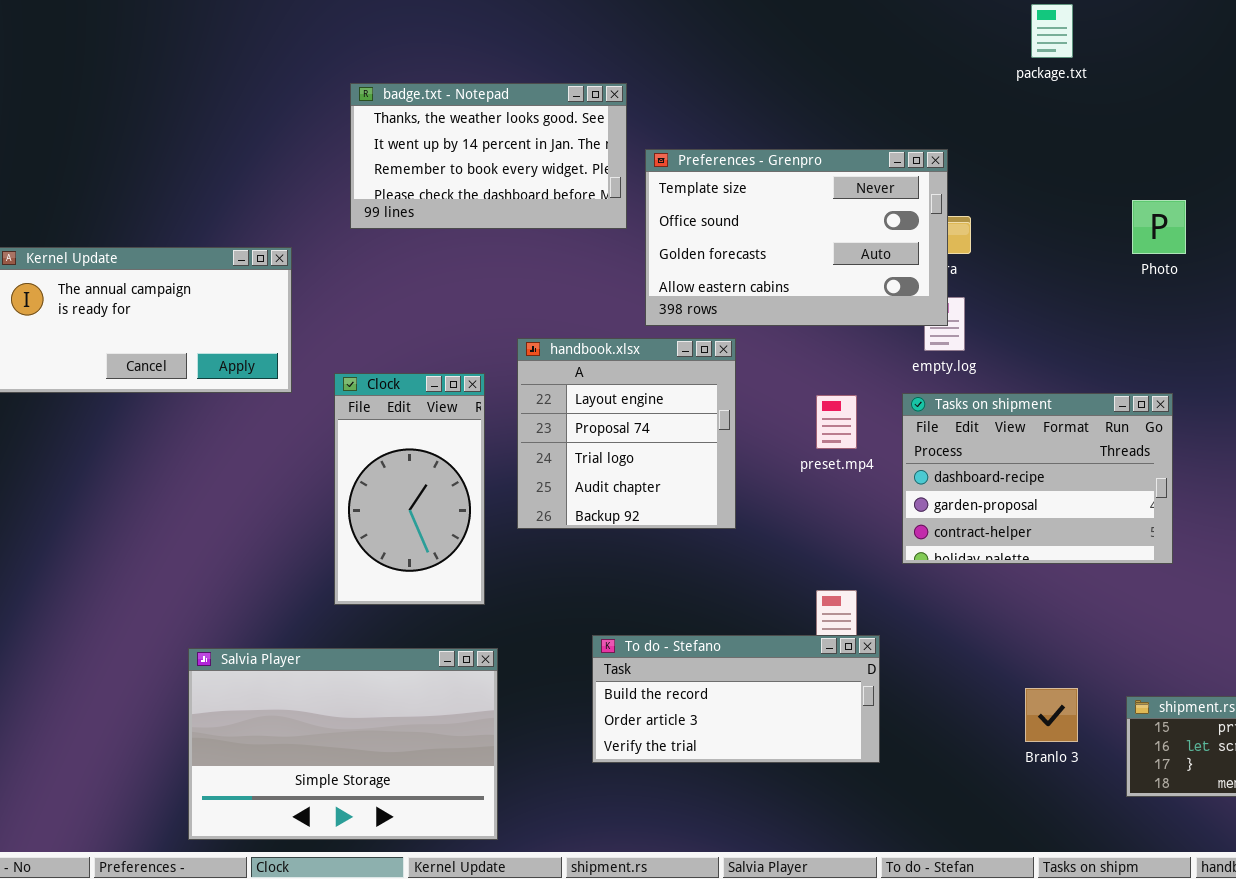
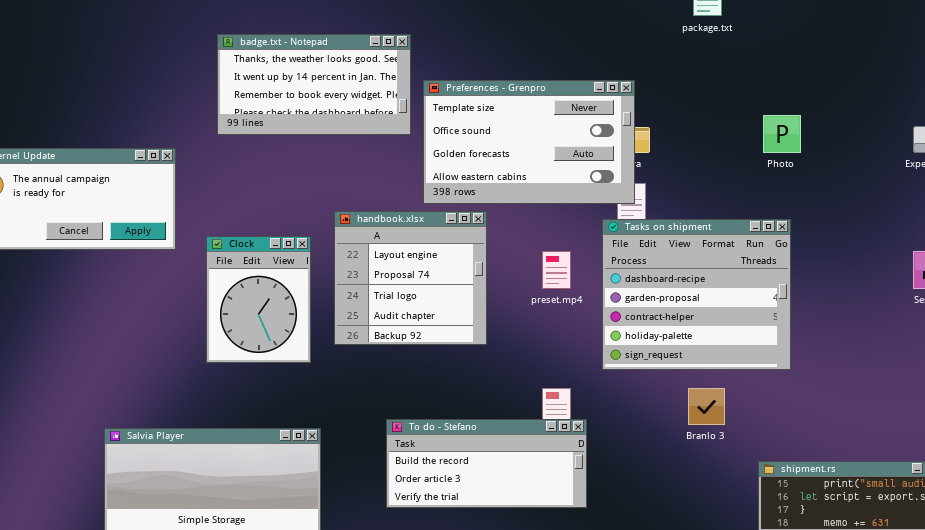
Clock: [334,373,485,605] -> [206,236,311,363], resized
Tasks on shipment: [902,393,1173,564] -> [602,219,791,370], resized
Branlo 3: [1025,688,1078,742] -> [688,388,725,425], moved

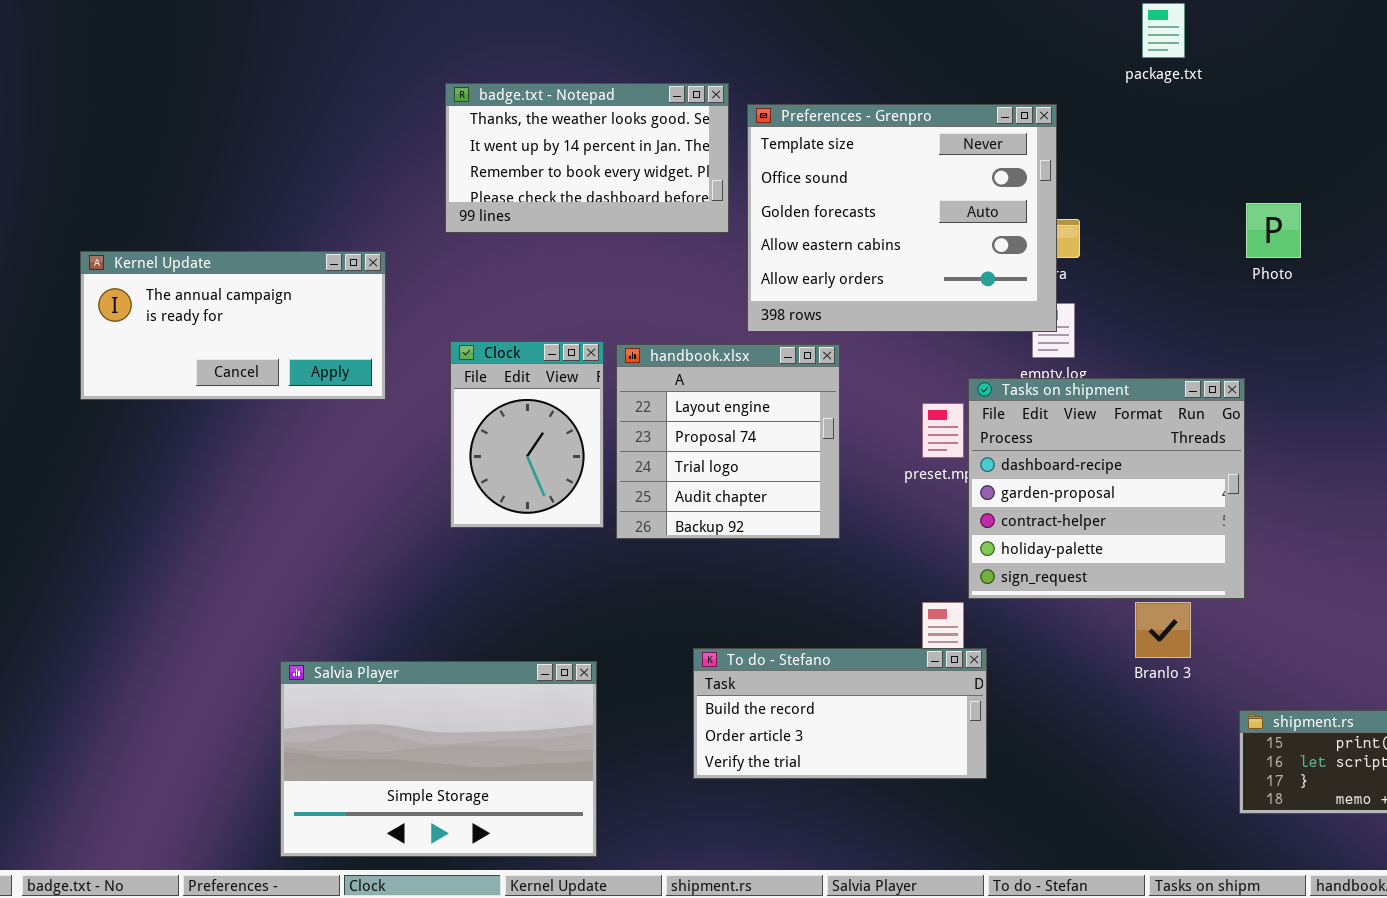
Preferences - Grenpro: [423,80,635,204] -> [747,104,1057,332], resized
Tasks on shipment: [602,219,791,370] -> [968,378,1245,599], moved
Clock: [206,236,311,363] -> [450,341,604,528], moved

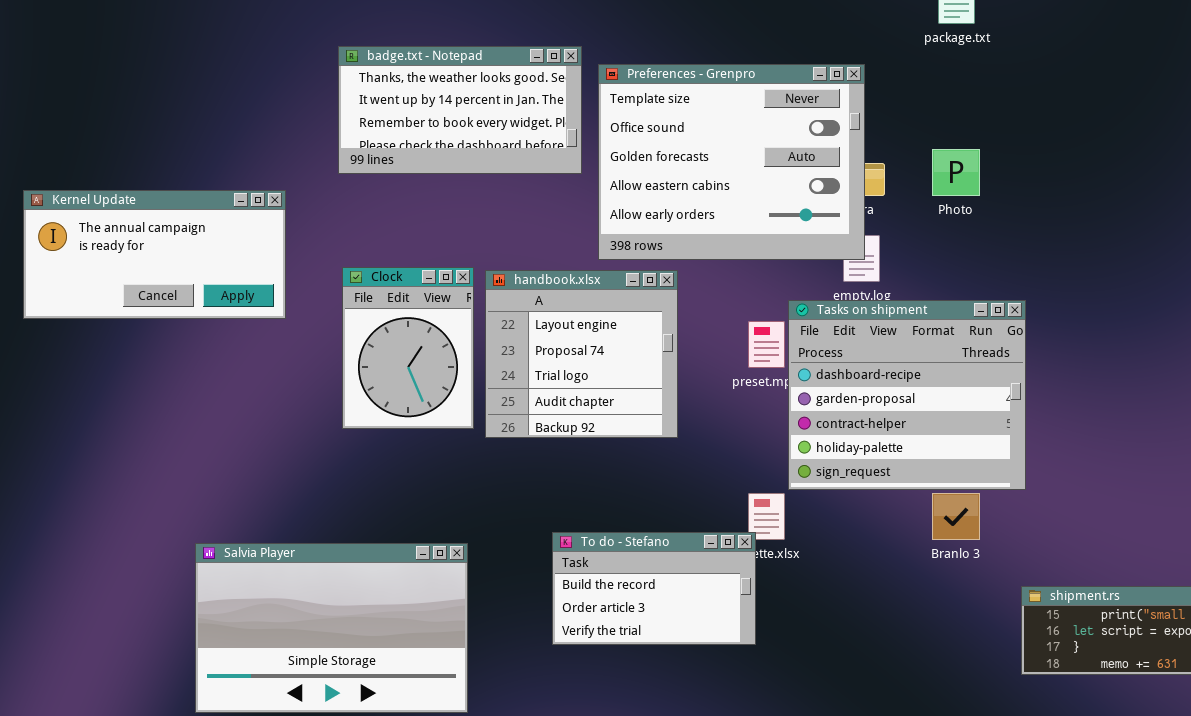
Photo: [1246,203,1301,258] -> [932,149,980,196], moved
To do - Stefano: [693,648,987,779] -> [552,532,756,645], resized

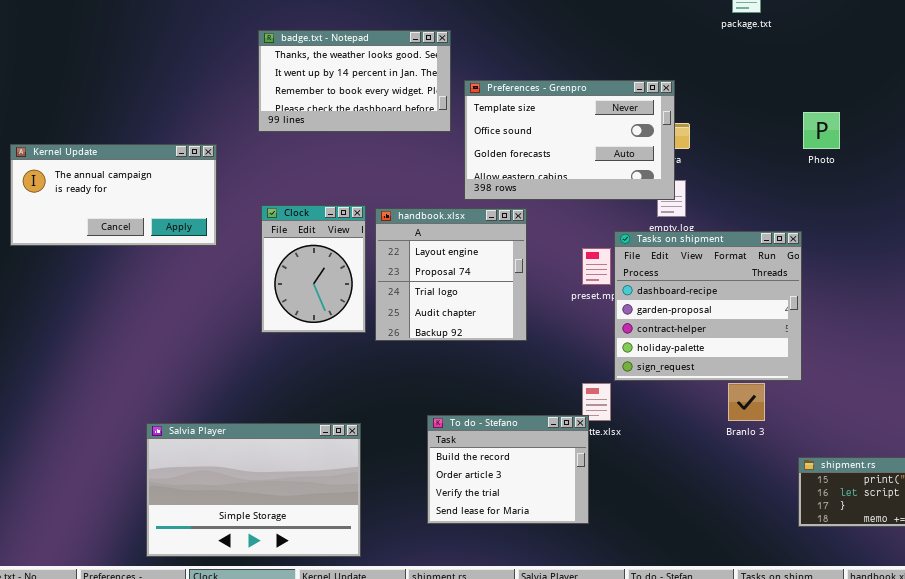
Preferences - Grenpro: [598,64,865,260] -> [464,80,675,200], resized
Photo: [932,149,980,196] -> [803,112,840,149], moved
To do - Stefano: [552,532,756,645] -> [427,415,589,524], resized

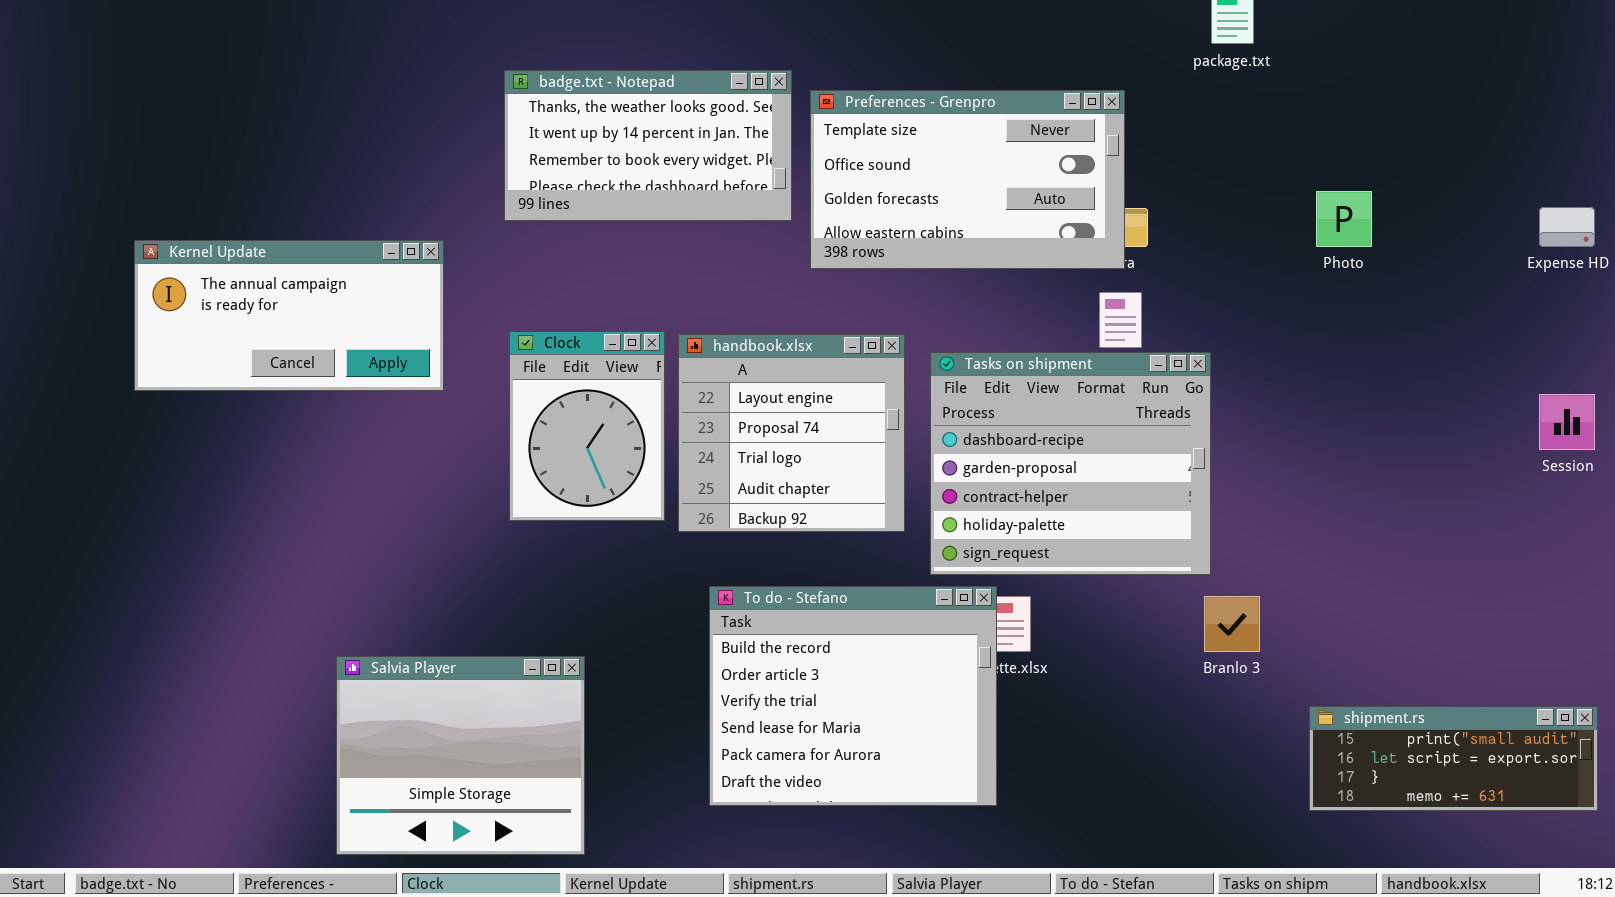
Preferences - Grenpro: [464,80,675,200] -> [810,90,1125,269], moved
Tasks on shipment: [614,231,802,381] -> [930,352,1211,575], moved
To do - Stefano: [427,415,589,524] -> [709,586,997,806], resized
Salvia Player: [146,423,361,557] -> [336,656,585,855], resized

